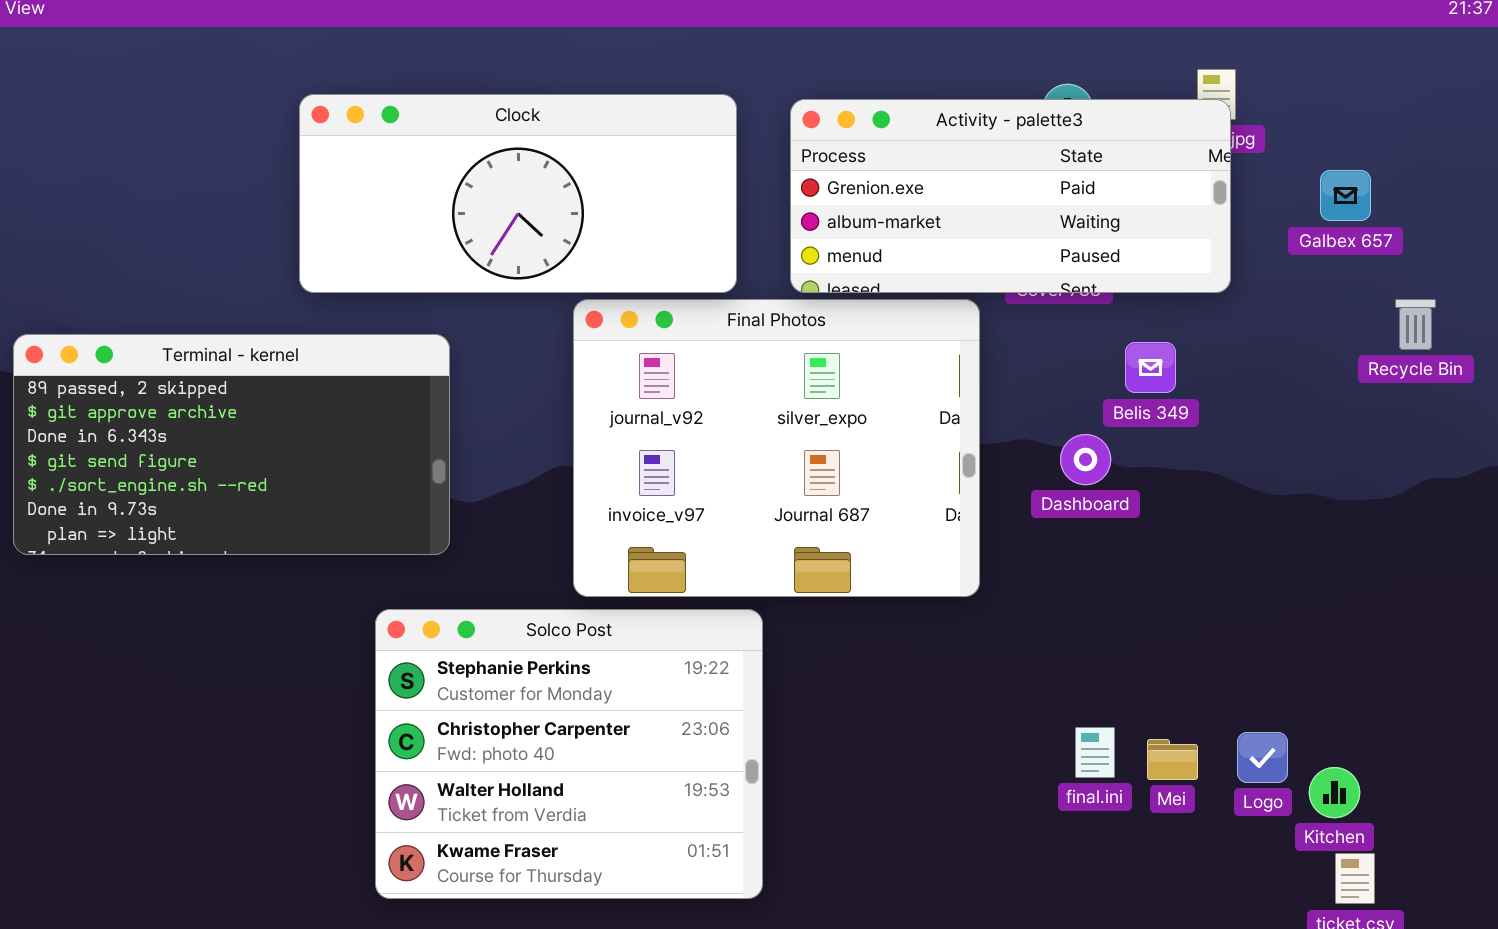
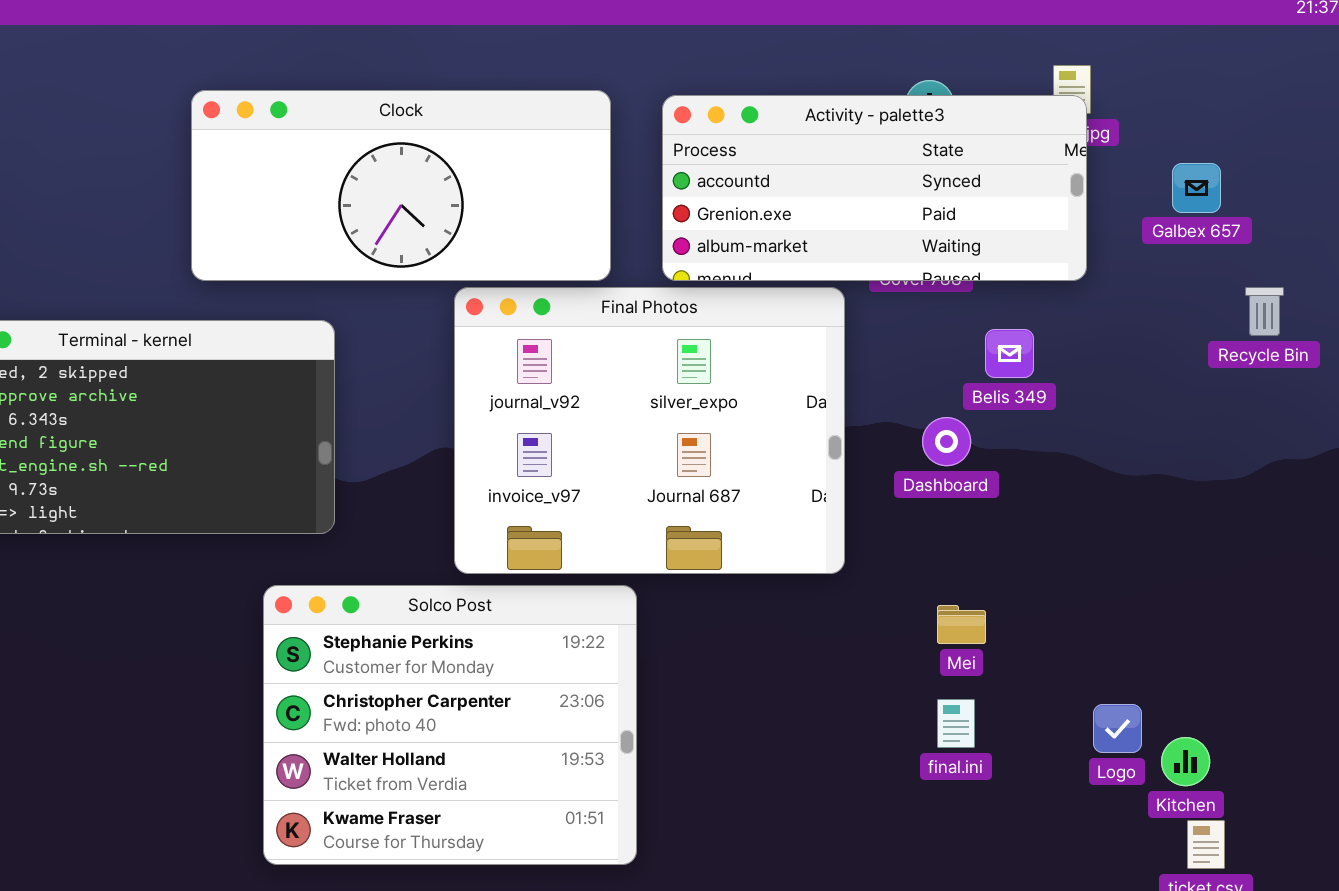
Activity - palette3: [790,99,1231,293] -> [662,95,1087,281], scrolled up 1 row
Mei: [1147,739,1198,780] -> [937,605,986,644], moved

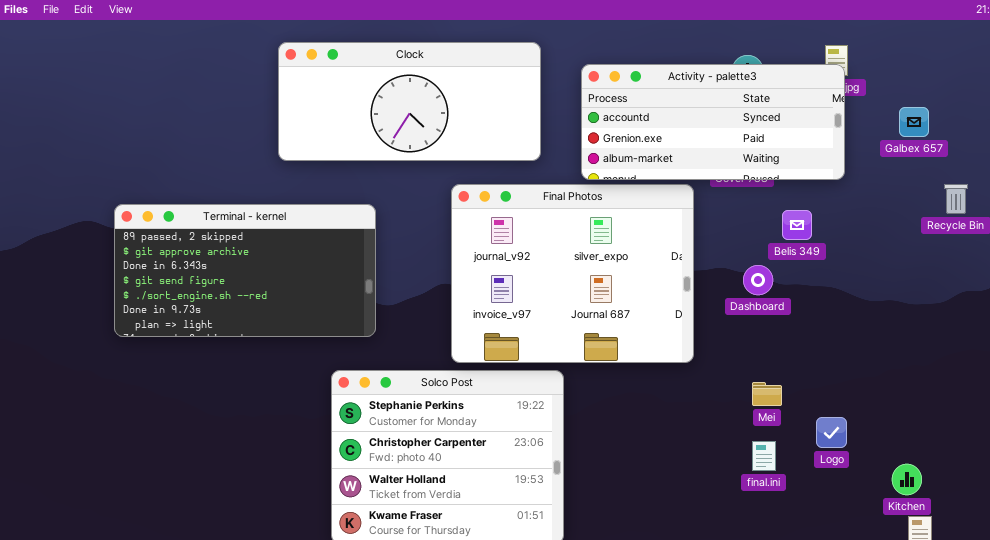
Clock: [191,90,611,281] -> [278,42,541,161], moved
Logo: [1093,704,1142,753] -> [816,417,847,448], moved

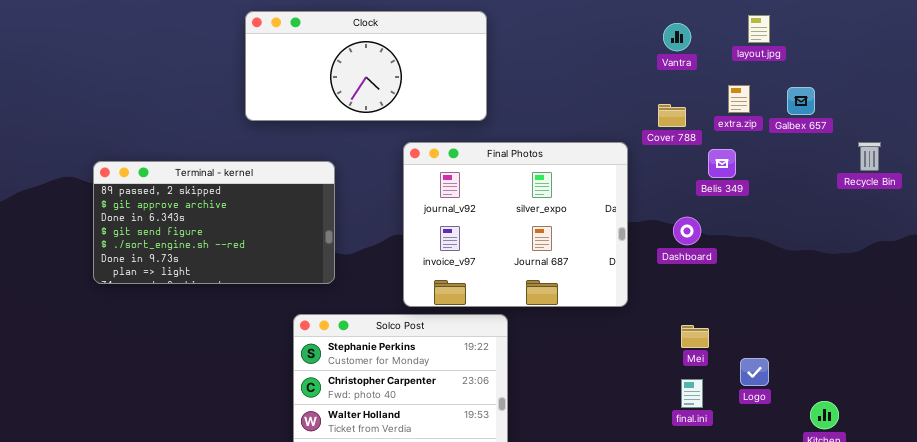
Activity - palette3: [581,64,845,180] -> none, closed
Galbex 657: [899,107,929,137] -> [787,87,815,115], moved
Belis 349: [782,210,812,240] -> [708,149,736,178], moved

